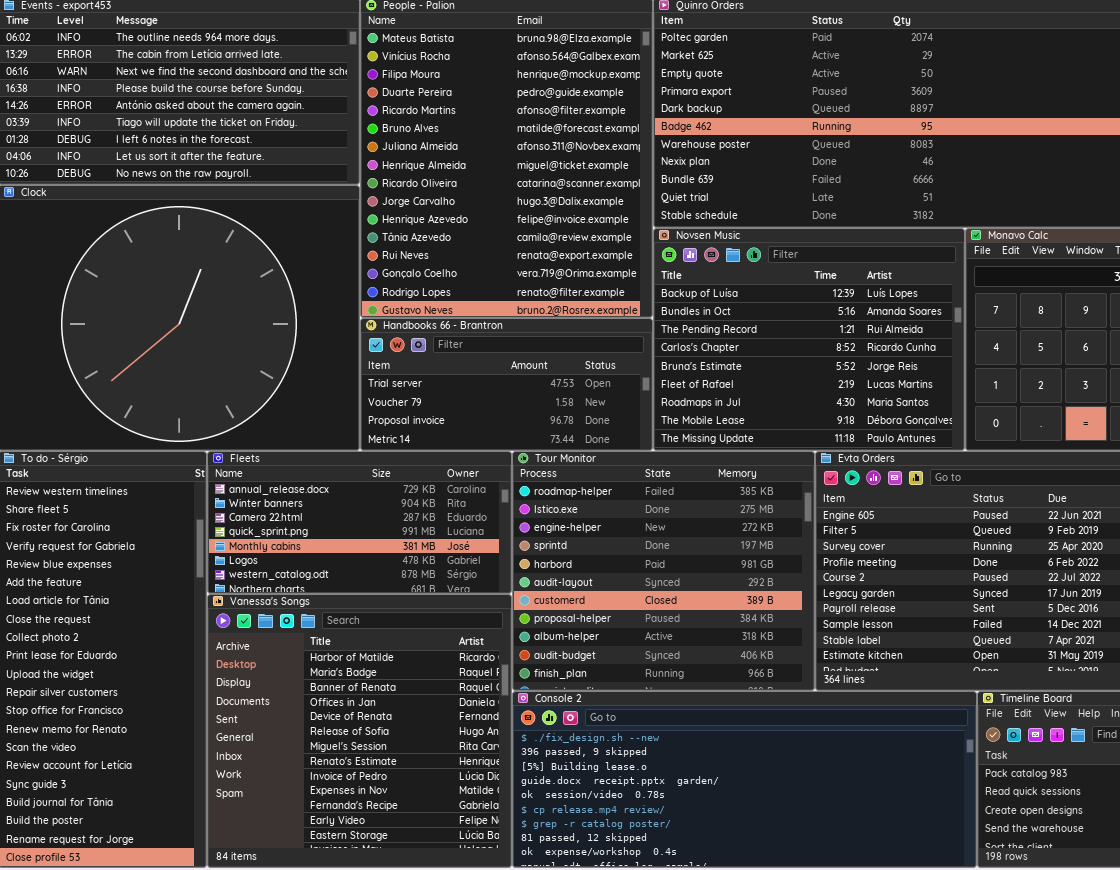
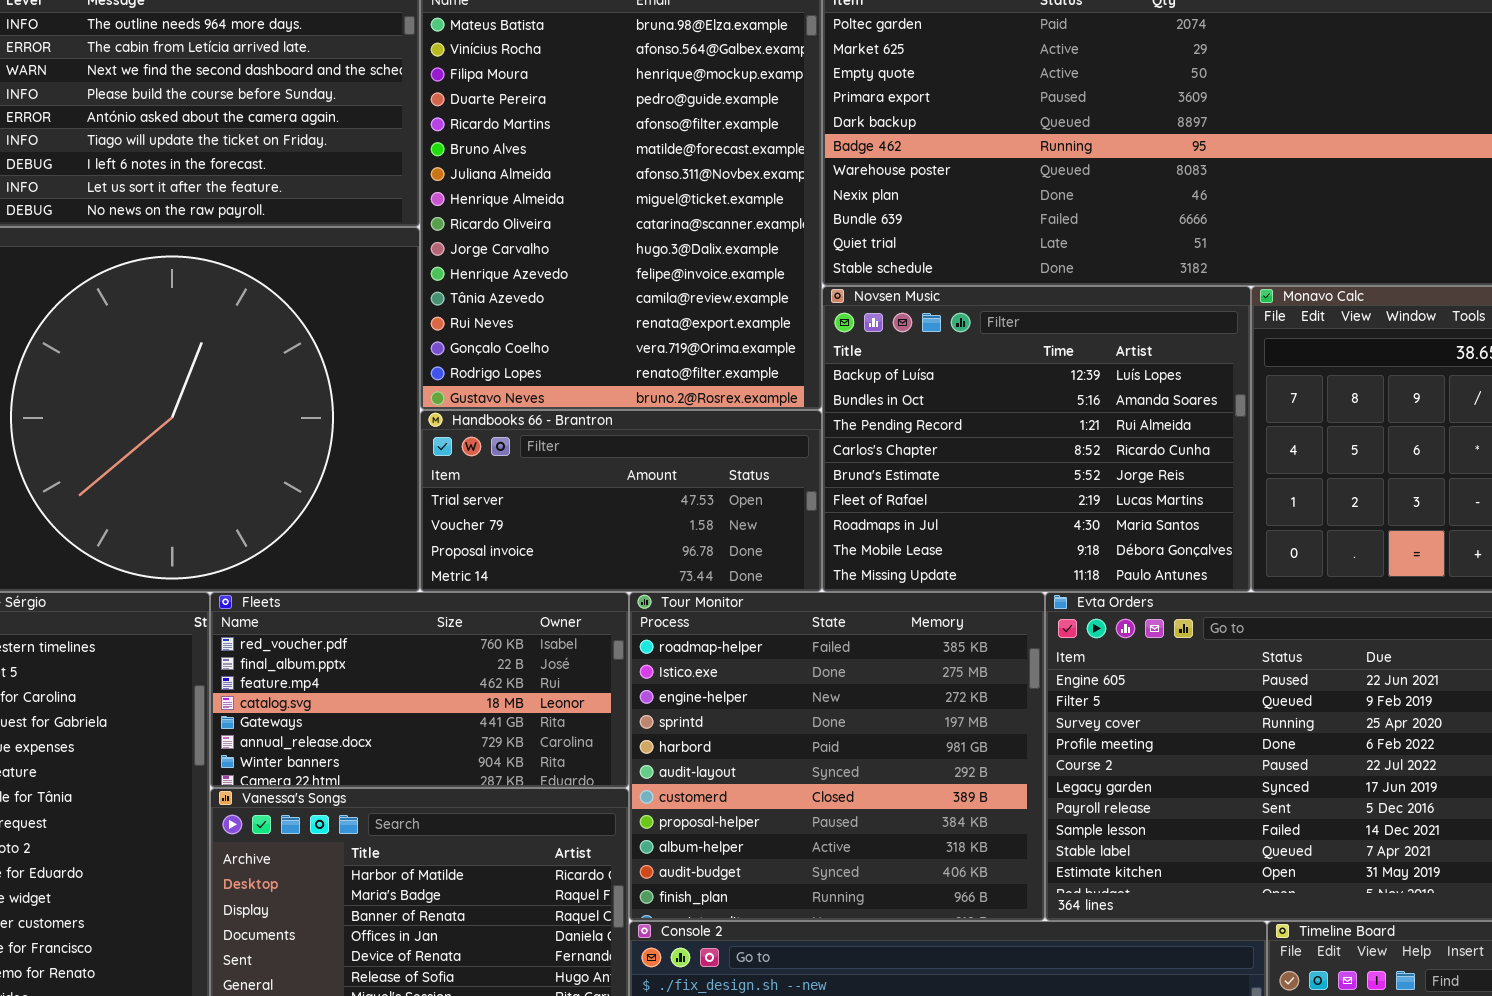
Fleets: [207,451,512,594] -> [210,592,629,788], scrolled up 5 rows

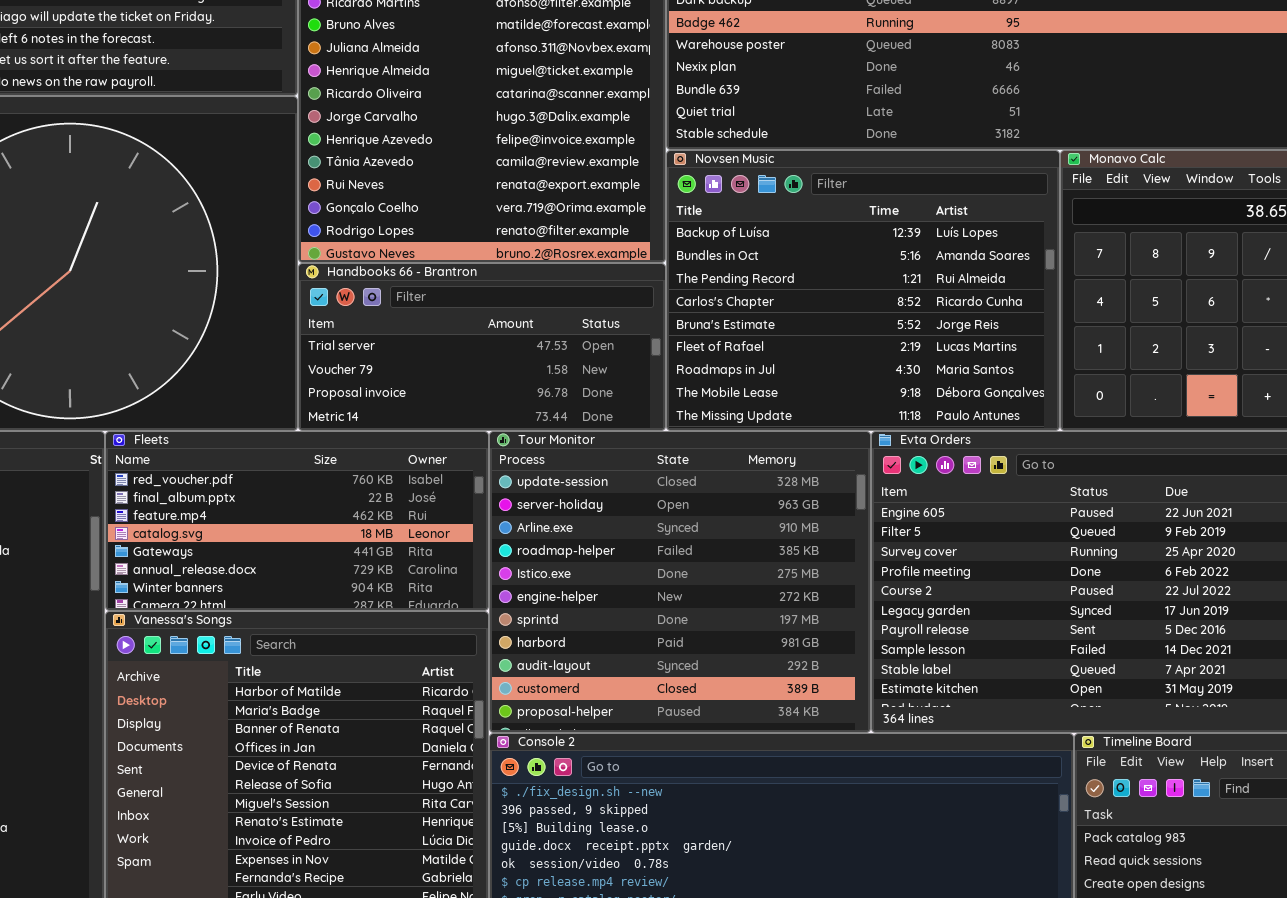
Tour Monitor: [629,592,1045,921] -> [489,431,871,733], scrolled up 3 rows

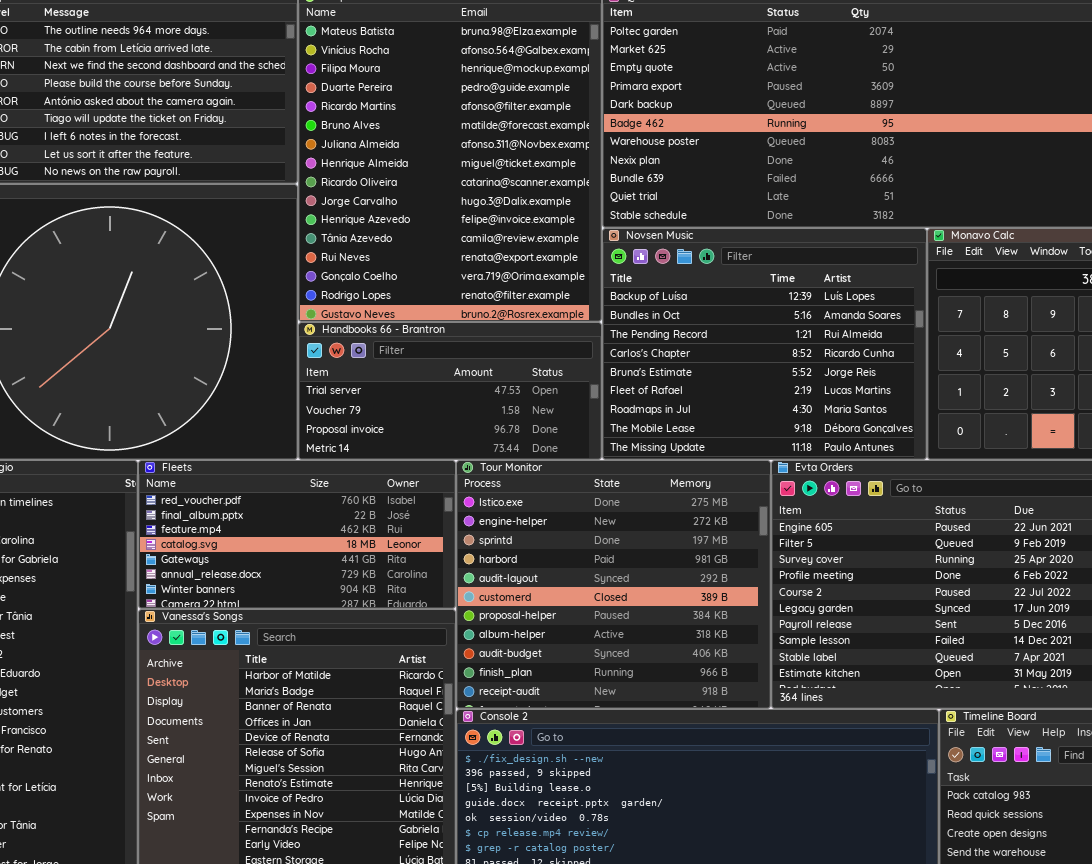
Tour Monitor: [489,431,871,733] -> [456,460,771,709], scrolled down 4 rows

